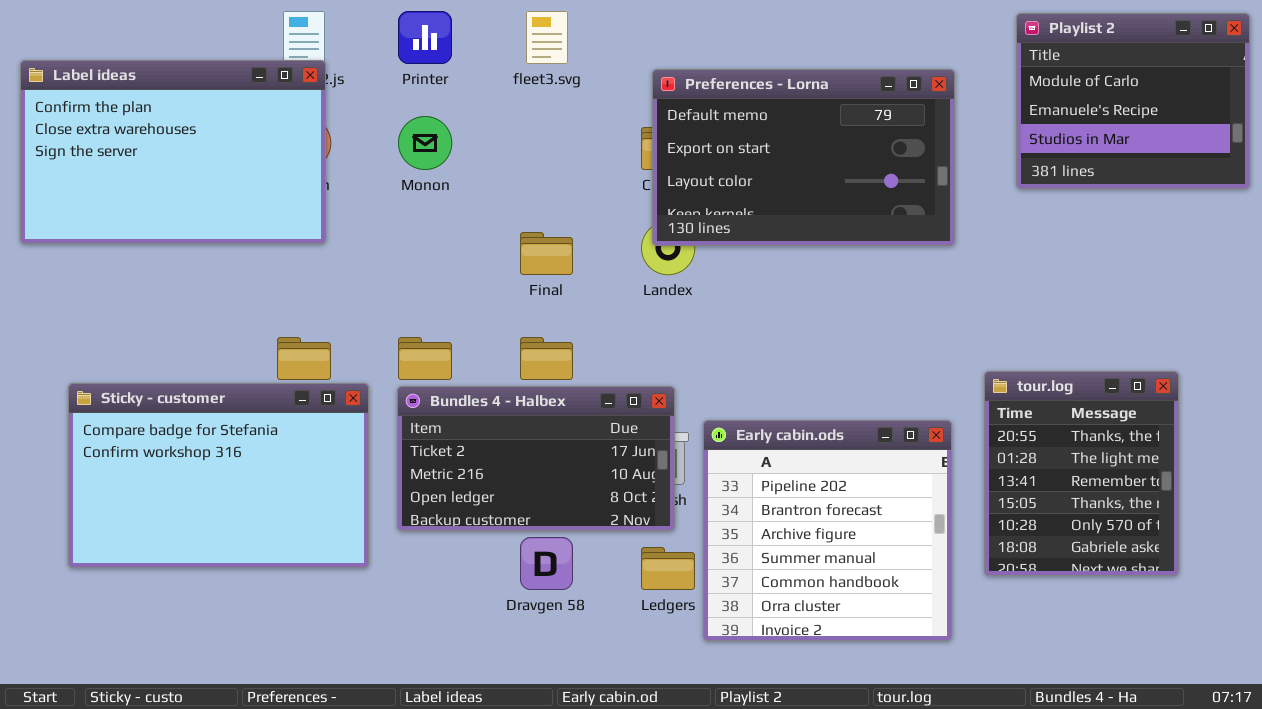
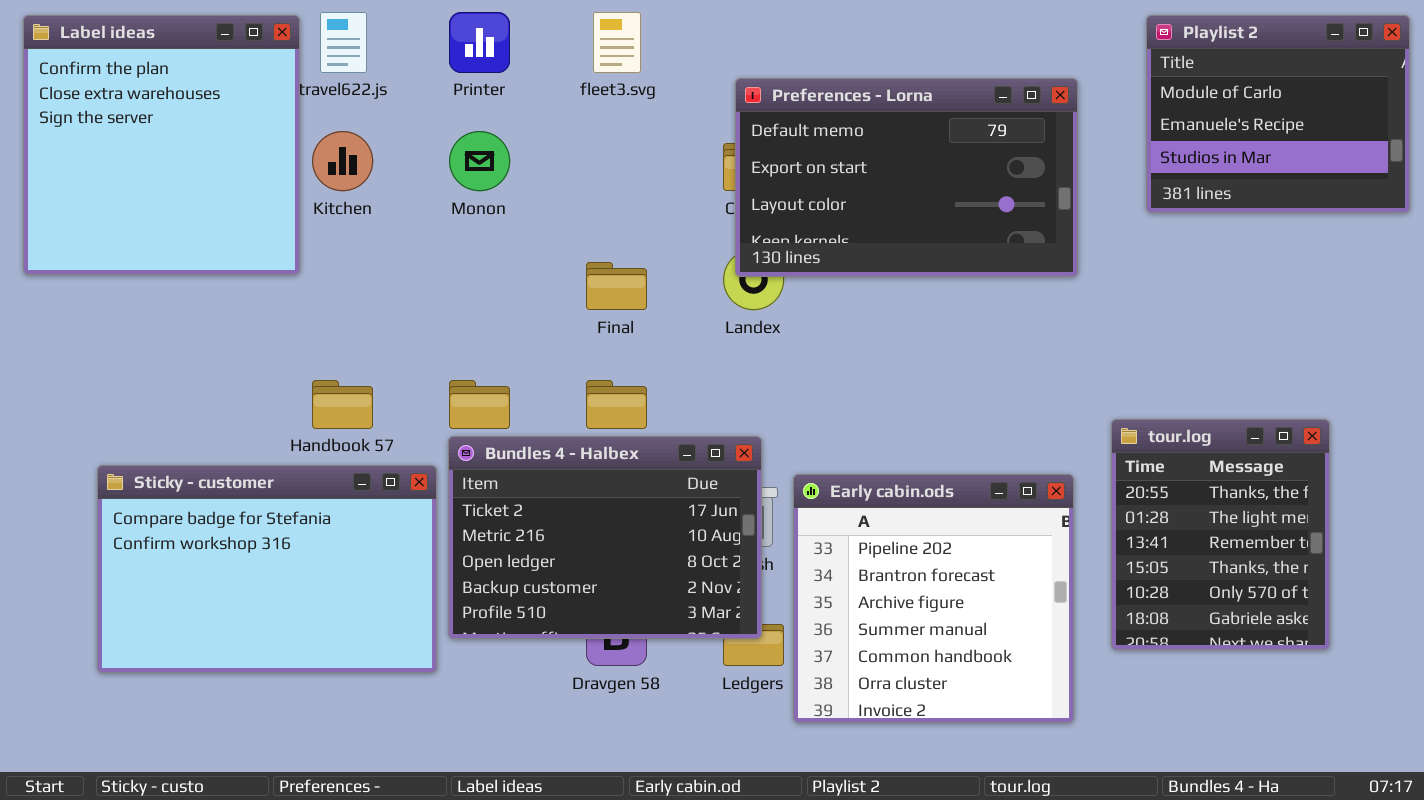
Label ideas: [20,60,326,244] -> [23,15,300,275], resized
Sticky - customer: [68,383,369,568] -> [97,465,437,673], moved
Bundles 4 - Halbex: [397,386,675,531] -> [448,436,762,639], resized

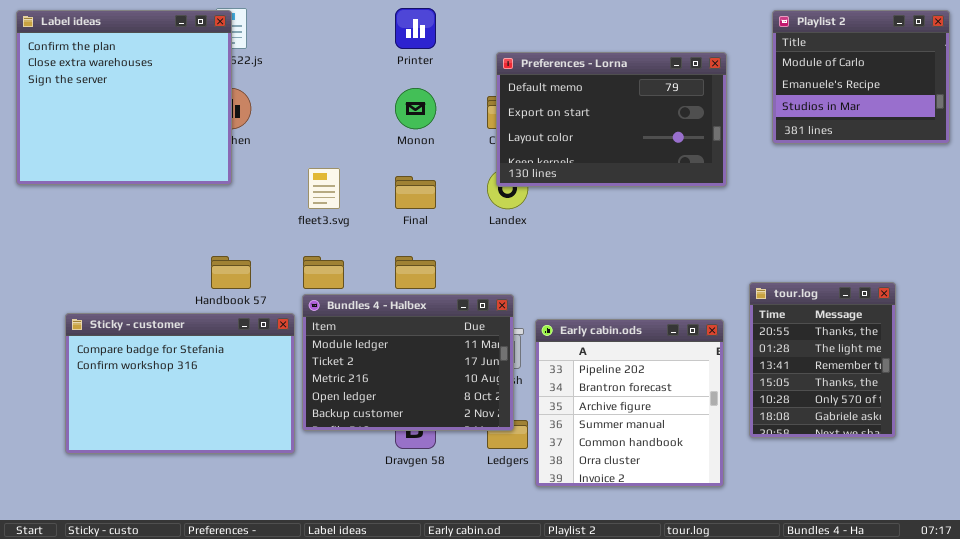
Printer: [449,12,510,73] -> [395,8,436,49], moved
fleet3.svg: [593,12,641,73] -> [308,168,340,209], moved
Label ideas: [23,15,300,275] -> [16,10,232,185], resized
Monon: [449,131,510,191] -> [395,88,436,129], moved
Bundles 4 - Halbex: [448,436,762,639] -> [302,294,514,431], scrolled up 1 row

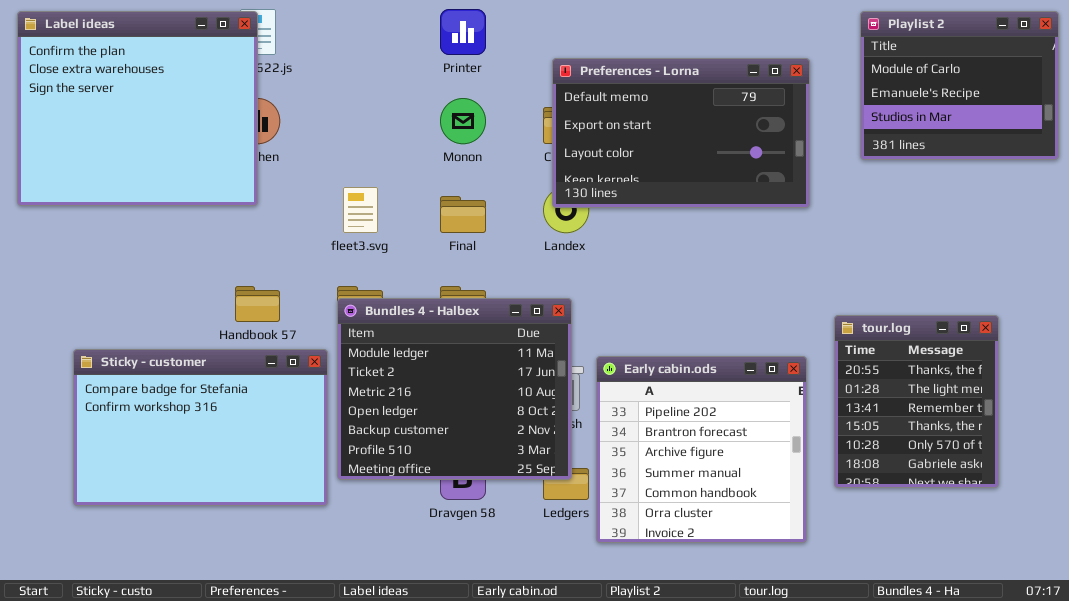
Bundles 4 - Halbex: [302,294,514,431] -> [337,298,572,480], resized

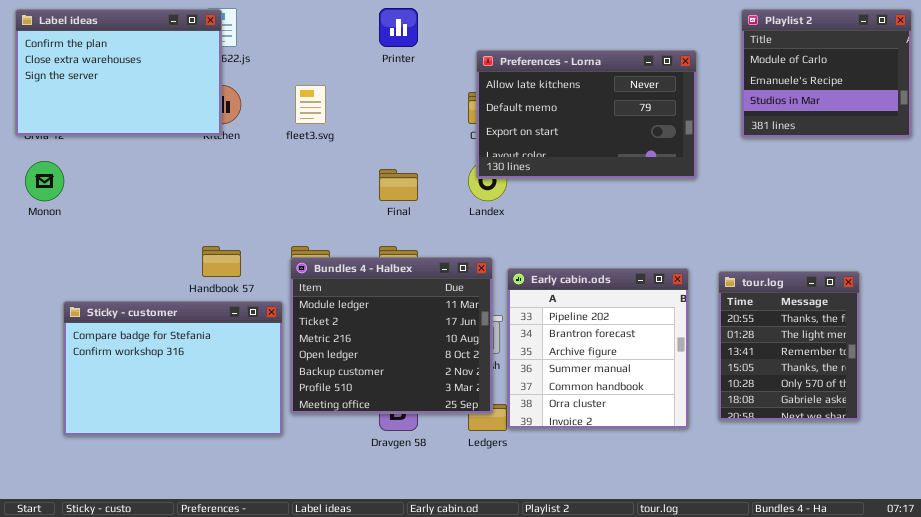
Label ideas: [17,11,258,206] -> [15,9,222,136], resized
Preferences - Lorna: [552,58,810,208] -> [476,50,697,179], scrolled up 1 row
Monon: [440,98,486,144] -> [25,161,64,201], moved
fleet3.svg: [343,187,378,233] -> [295,85,326,124], moved
Early cabin.ods: [596,356,807,543] -> [507,268,689,429], moved

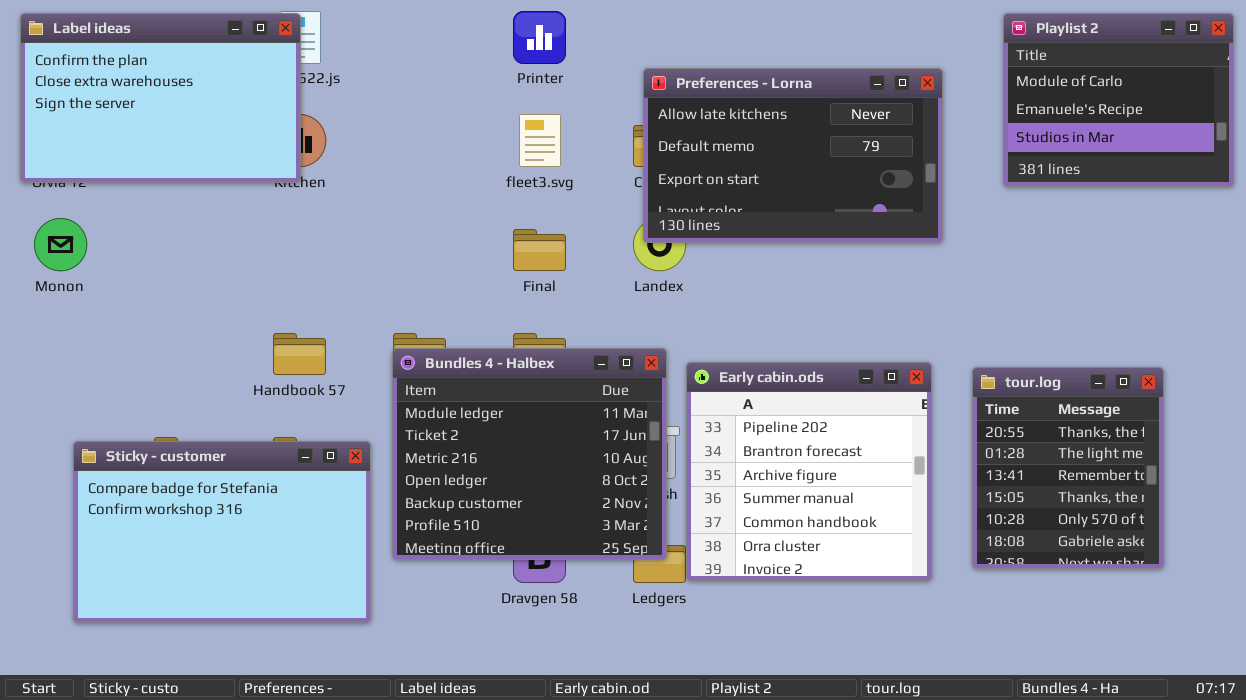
fleet3.svg: [295,85,326,124] -> [519,114,561,167], moved
Sticky - customer: [63,301,283,436] -> [73,441,371,623], moved

